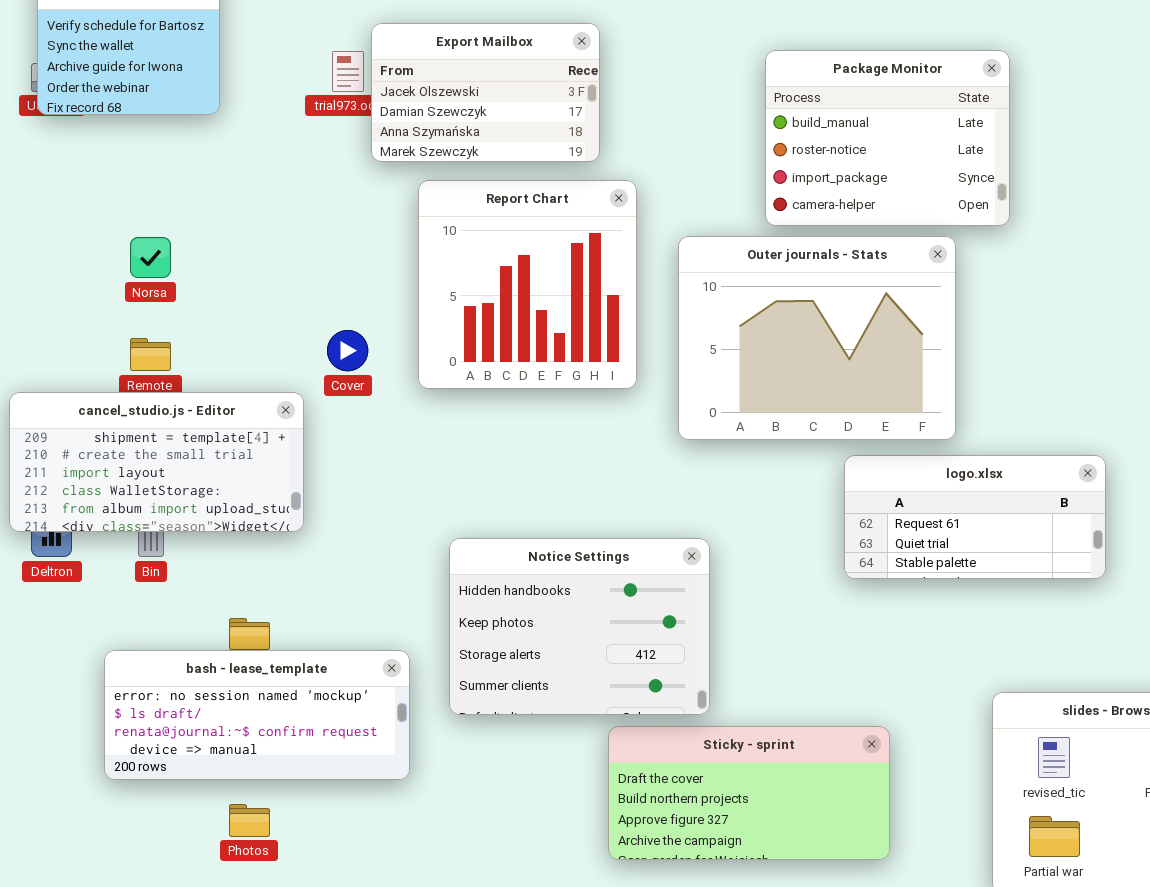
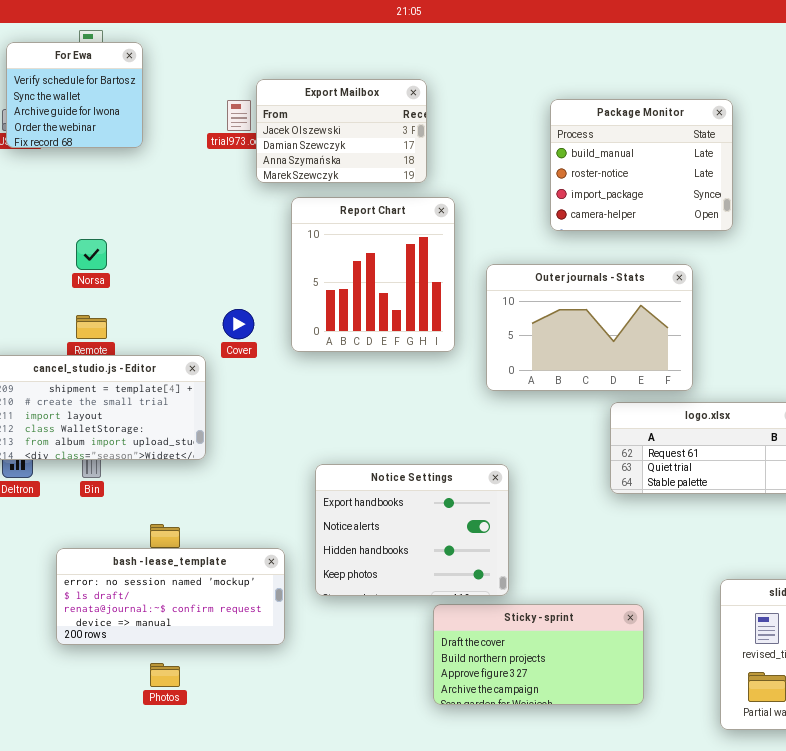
Outer journals - Stats: [678,236,956,440] -> [486,264,693,391], resized
Notice Settings: [449,538,710,715] -> [315,464,509,596], scrolled up 2 rows

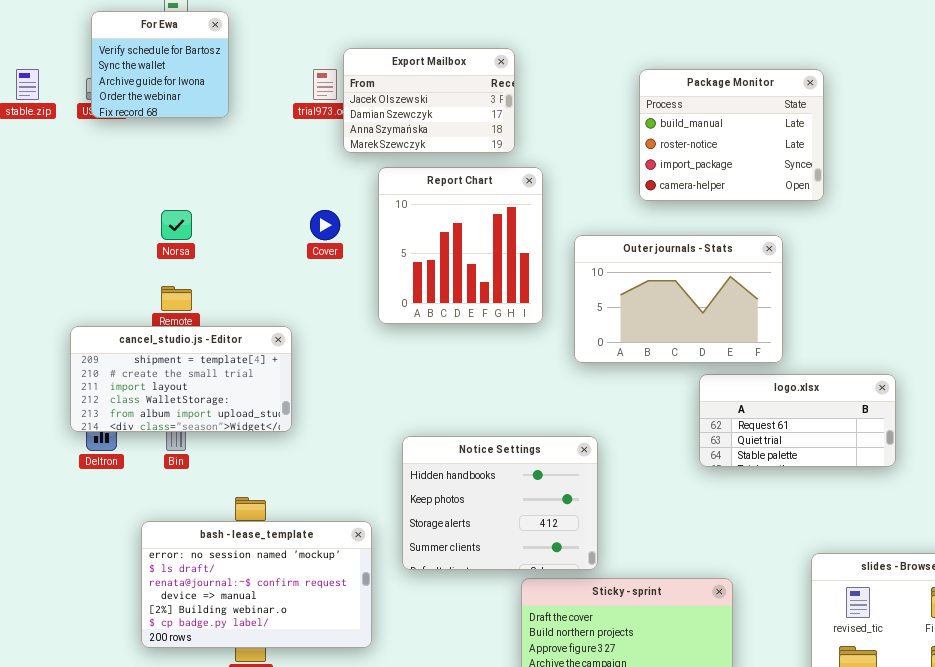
Cover: [223,309,254,339] -> [310,210,340,240], moved
Notice Settings: [315,464,509,596] -> [402,436,598,570], scrolled down 2 rows
bash - lease_template: [56,548,285,645] -> [141,521,372,648], resized

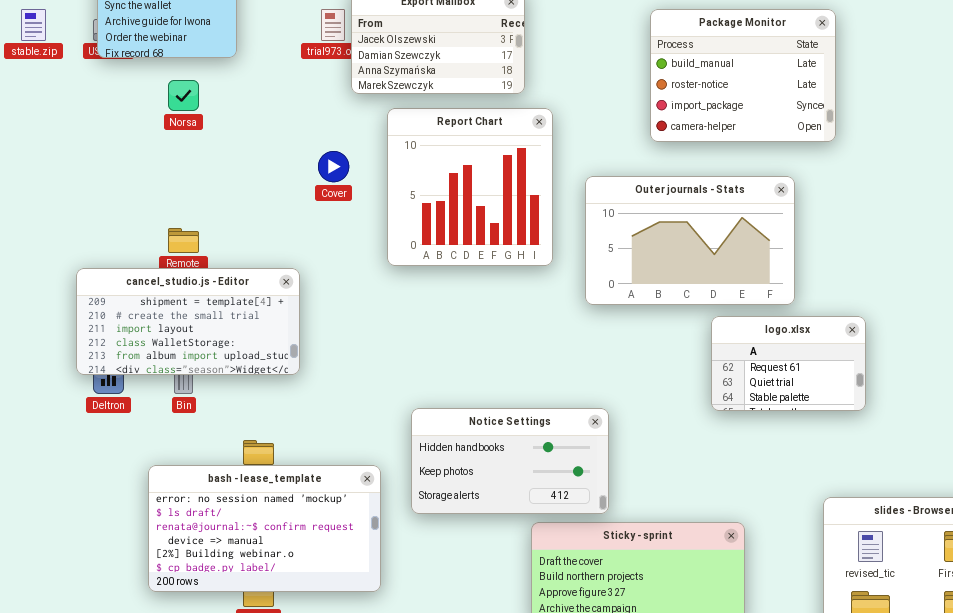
Norsa: [161,210,192,240] -> [168,80,199,111], moved
logo.xlsx: [699,374,896,467] -> [711,316,866,411], resized
Notice Settings: [402,436,598,570] -> [411,408,609,514], resized

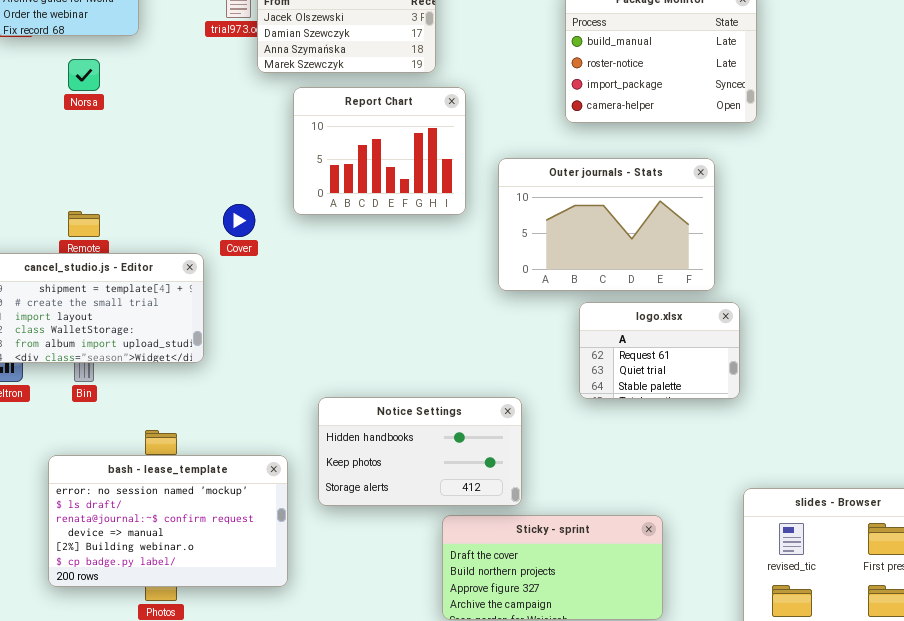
Report Chart: [387,108,553,266] -> [293,87,466,215], resized
Cover: [318,151,349,182] -> [223,204,255,237], moved
logo.xlsx: [711,316,866,411] -> [579,302,740,399], moved

